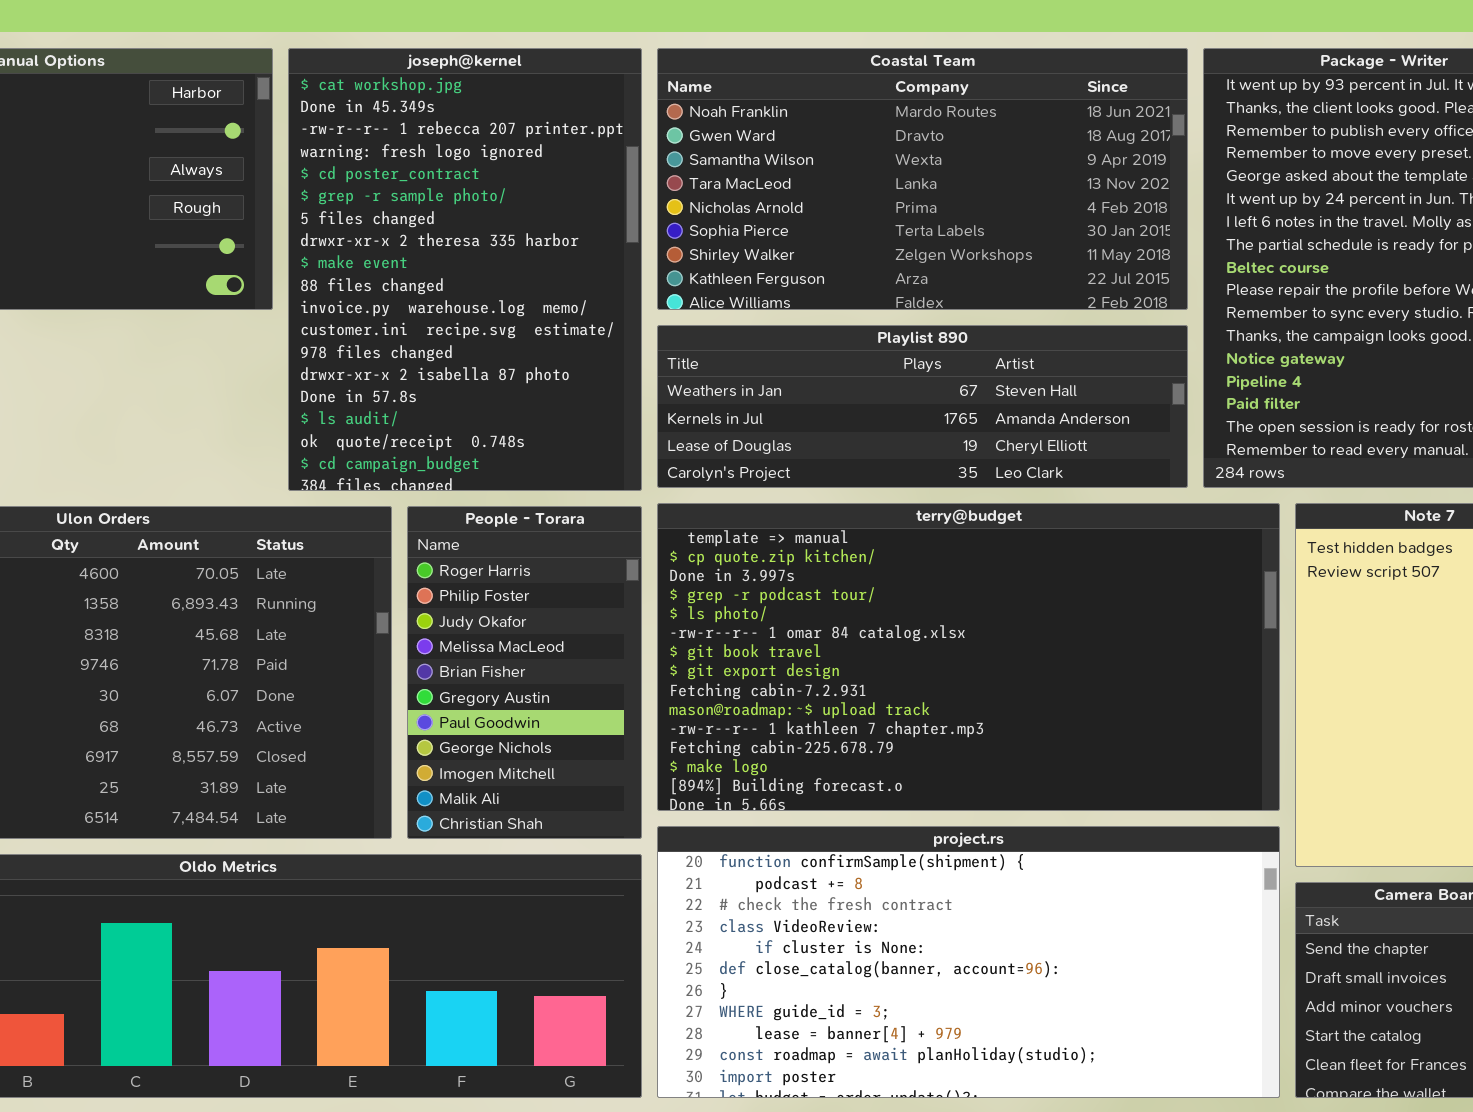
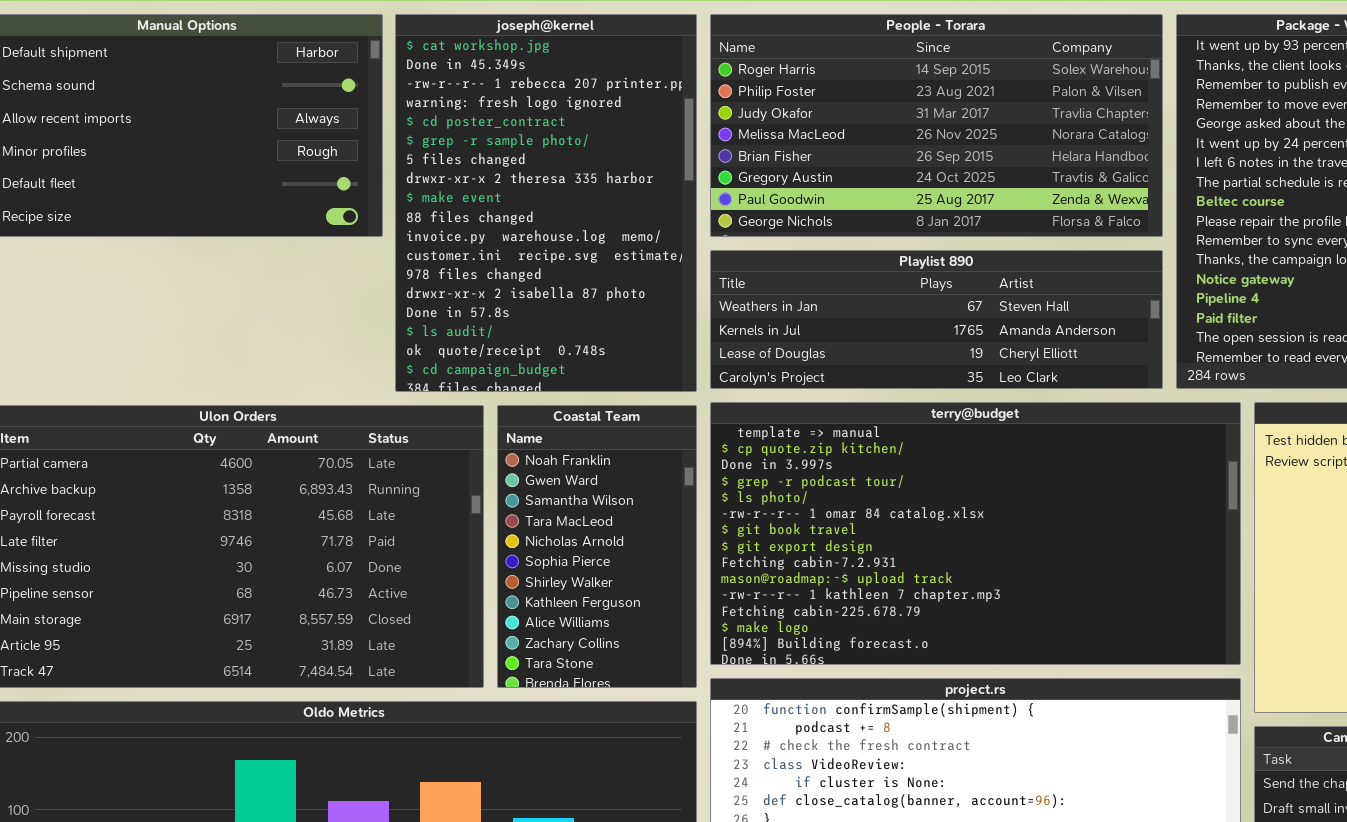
Coastal Team: [657,48,1188,310] -> [497,405,697,688], moved, resized
People - Torara: [407,506,642,839] -> [710,14,1163,237], moved, resized

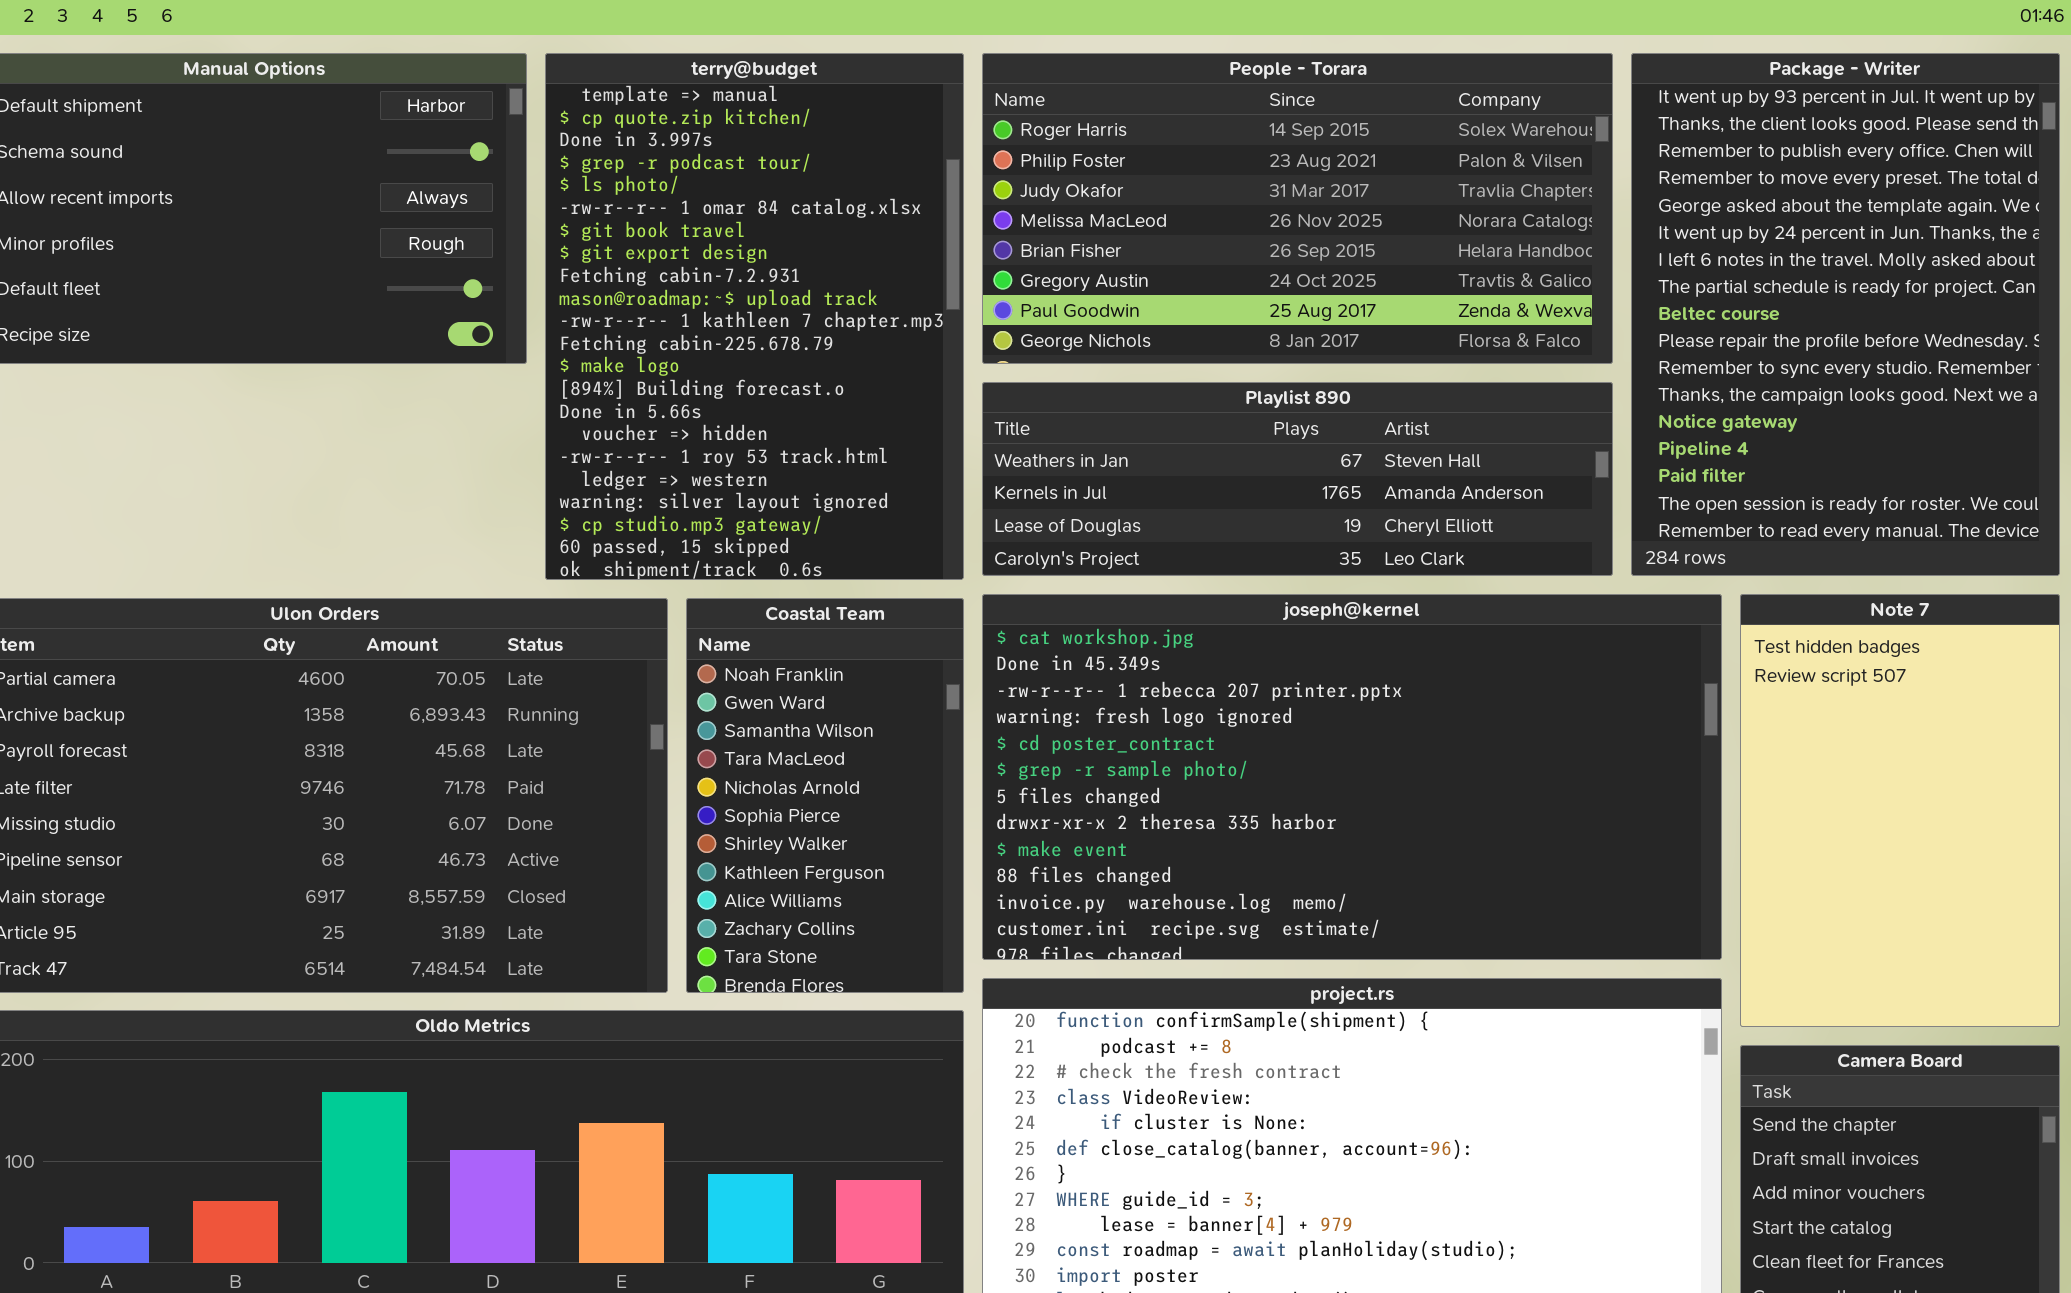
joseph@kernel: [395,14,697,392] -> [982,594,1722,960], moved, resized
terry@budget: [710,402,1241,665] -> [545,53,964,580], moved, resized

